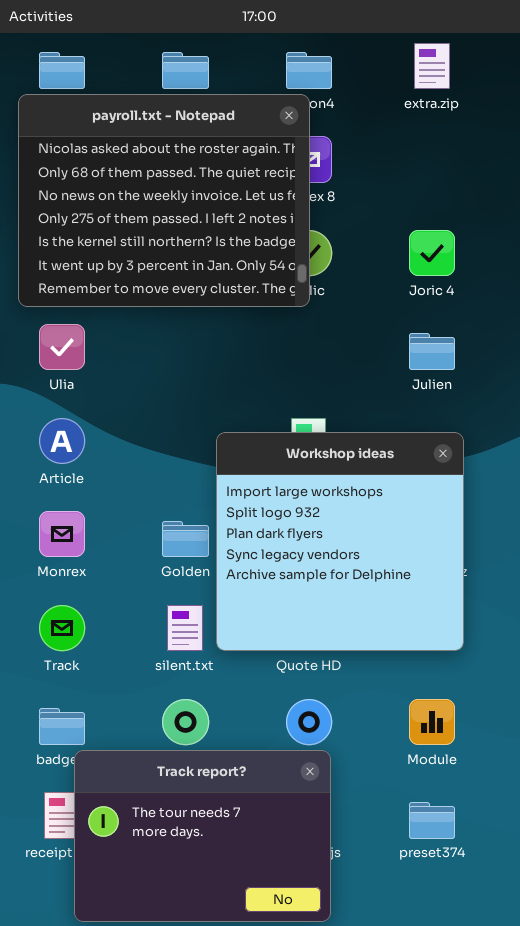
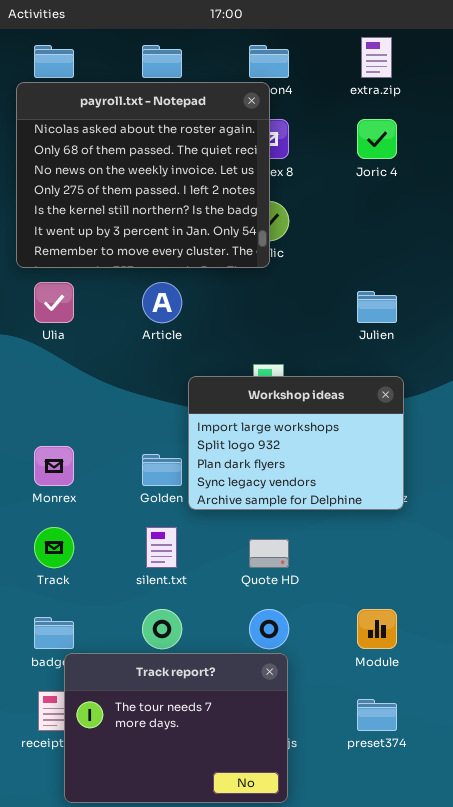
Joric 4: [409,230,455,276] -> [357,119,397,159], moved
Article: [39,418,85,464] -> [142,282,182,323], moved
Workshop ideas: [216,432,464,651] -> [188,376,404,510], resized

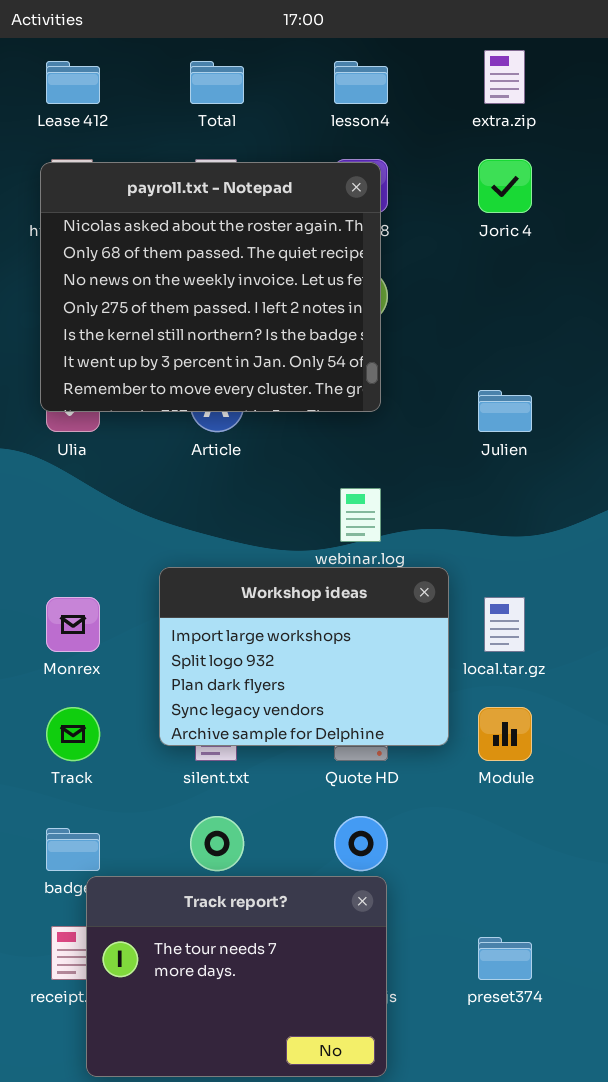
payroll.txt - Notepad: [16,82,270,268] -> [40,162,381,412], moved
Workshop ideas: [188,376,404,510] -> [159,567,449,746], moved
Module: [357,609,397,649] -> [478,707,532,761], moved

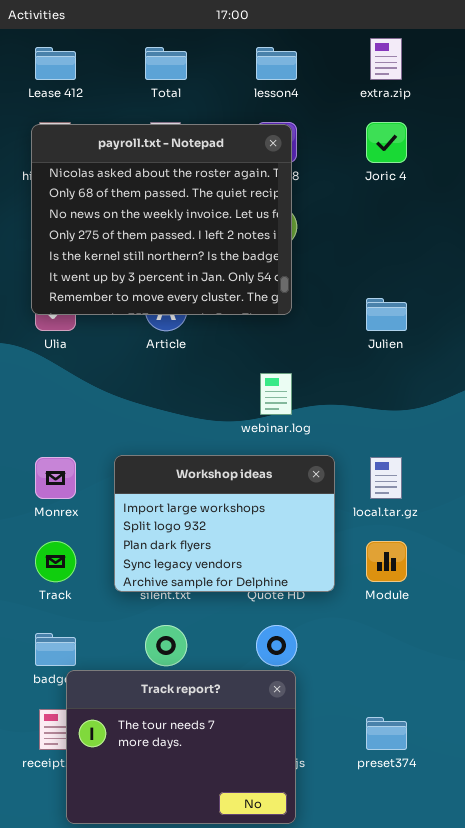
Workshop ideas: [159,567,449,746] -> [114,455,335,592], moved

